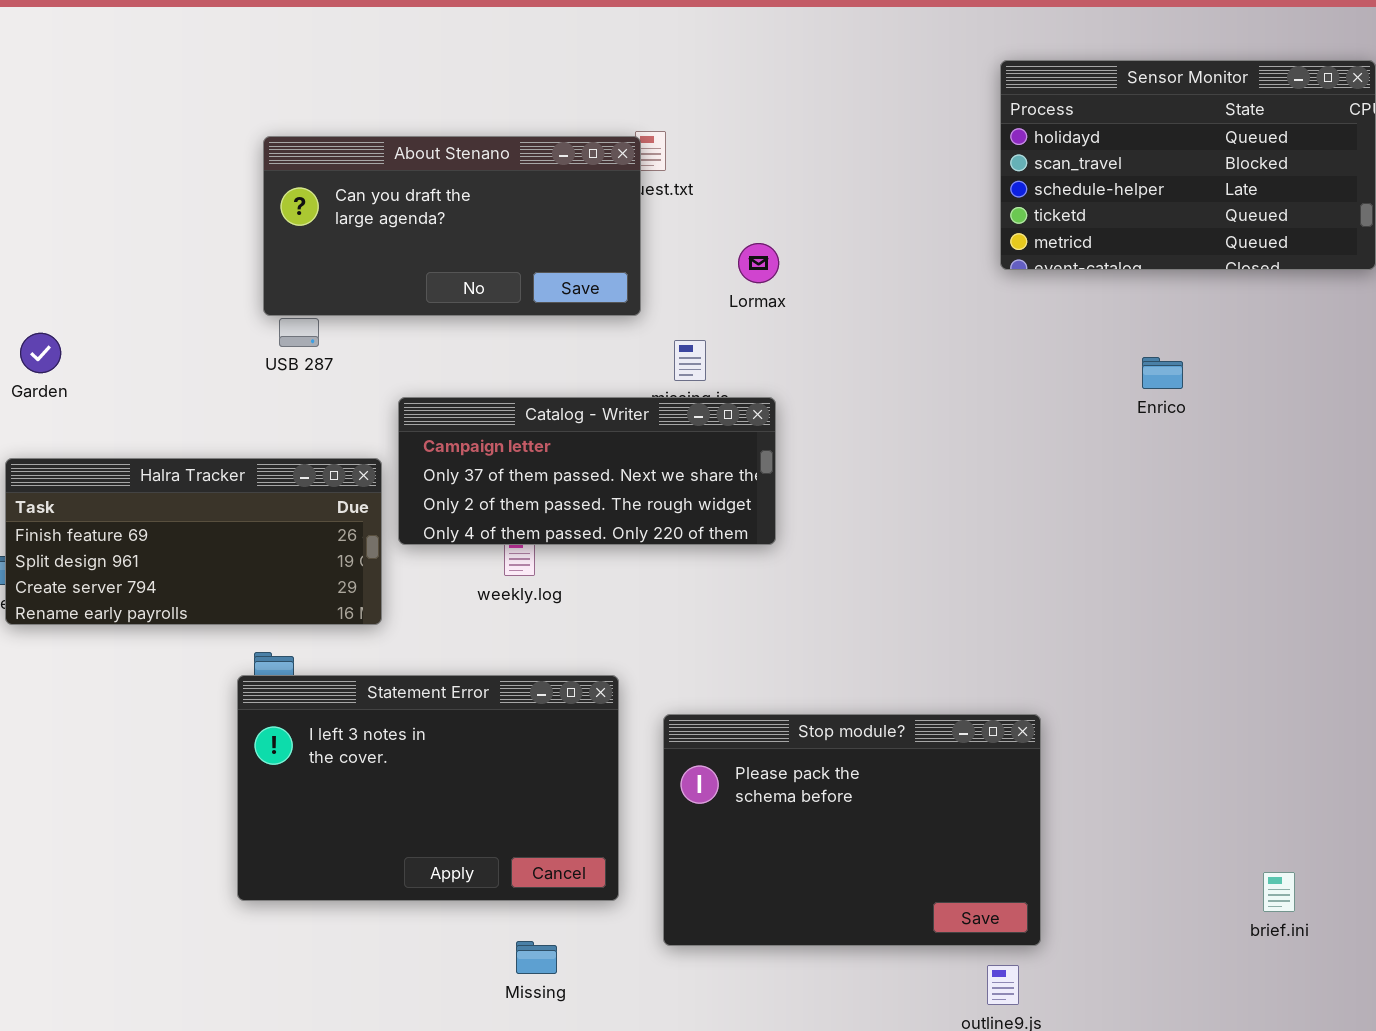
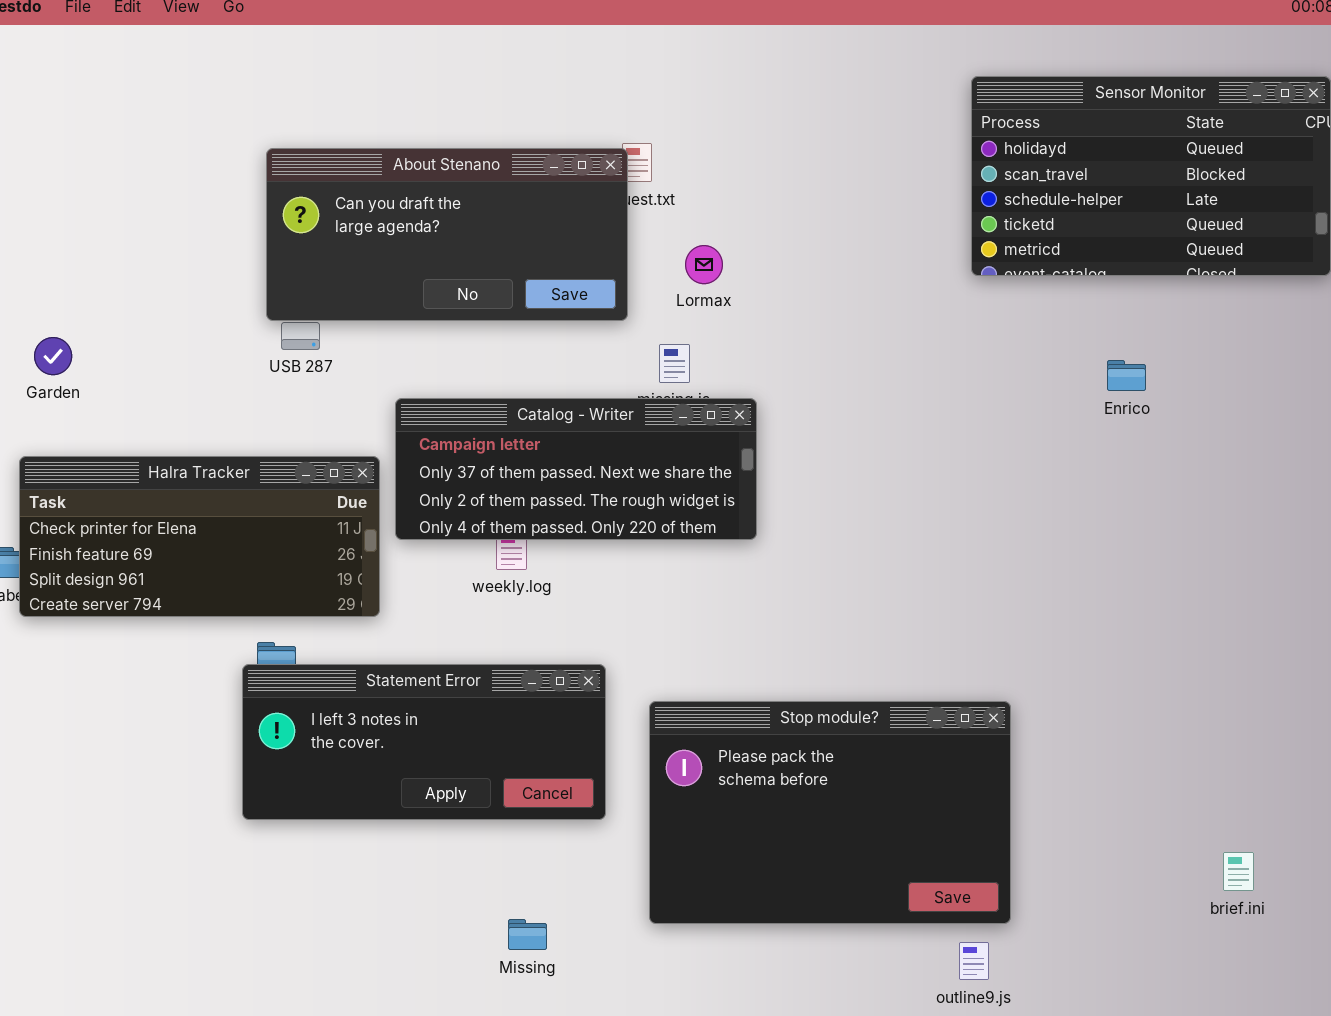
Lormax: [738,243,779,283] -> [685,245,723,284], moved
Halra Tracker: [5,458,382,625] -> [19,456,380,617], scrolled up 1 row
Statement Error: [237,675,619,901] -> [242,664,606,820], resized

